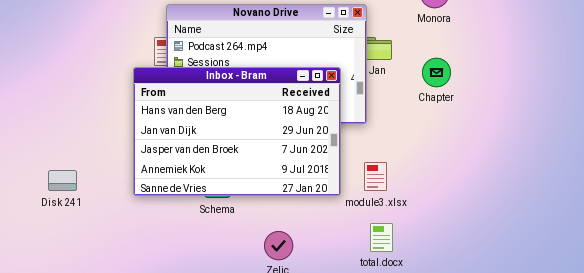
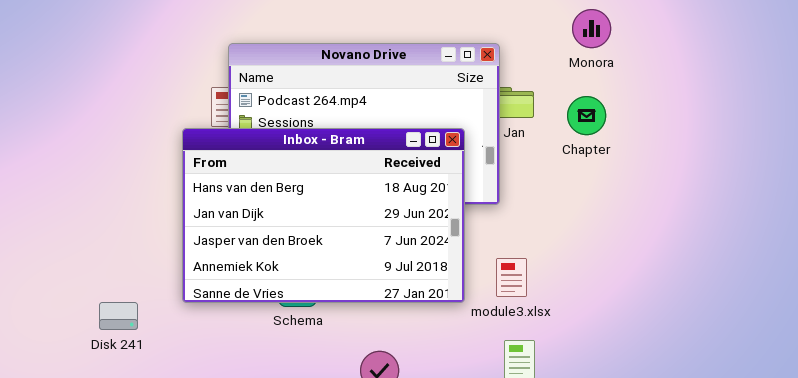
Chapter: [422,58,451,87] -> [567,96,606,135], moved
Disk 241: [48,170,77,191] -> [99,302,138,330], moved

